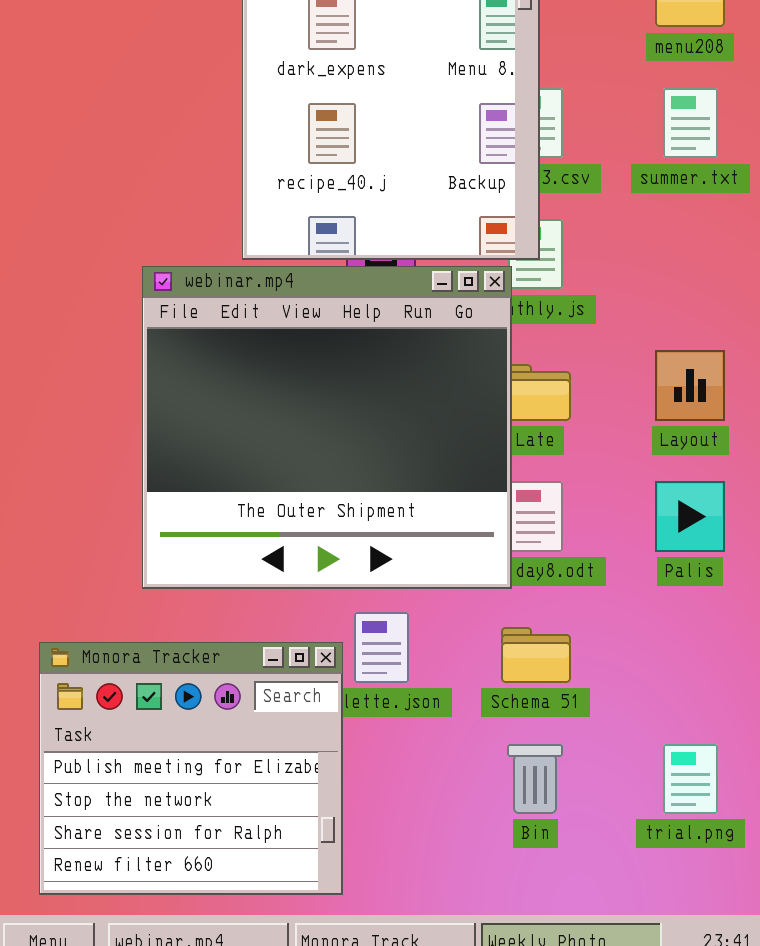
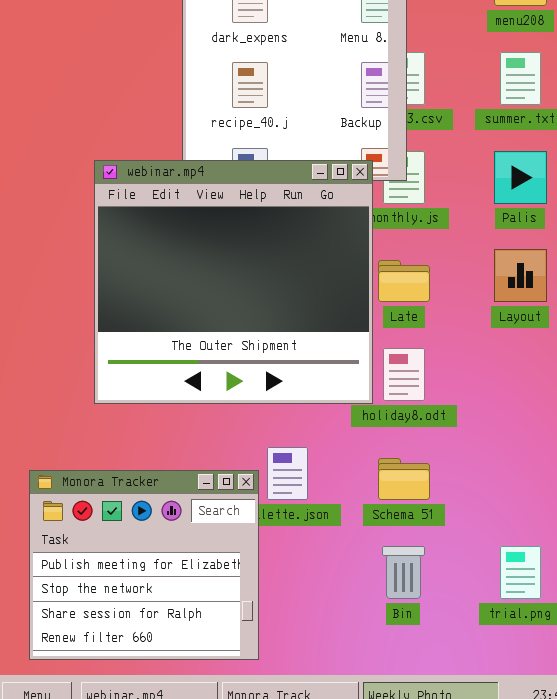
webinar.mp4: [142,266,512,589] -> [94,160,373,404], moved
Palis: [655,481,725,552] -> [494,151,547,204], moved

